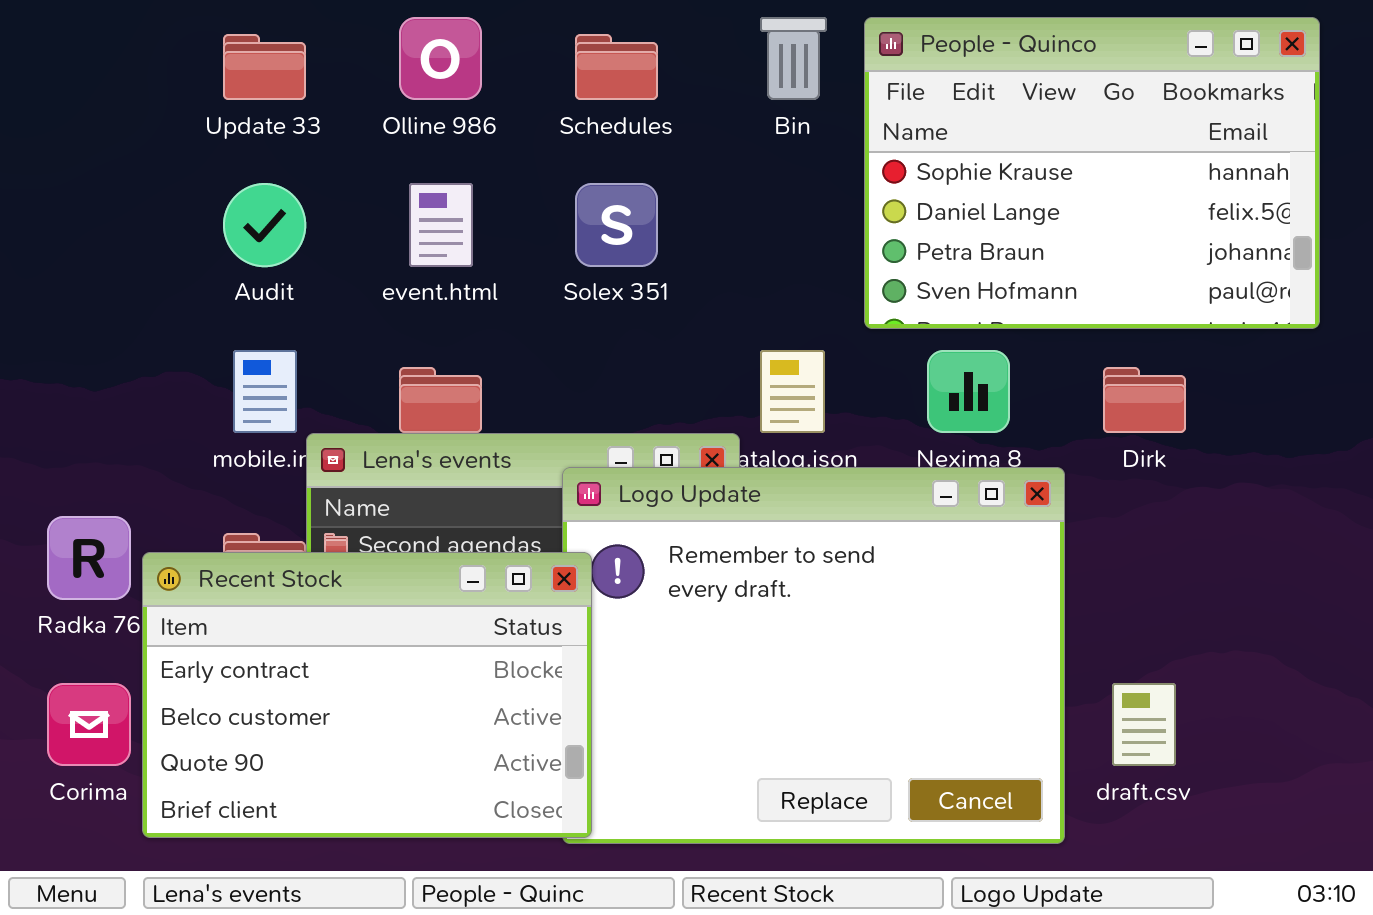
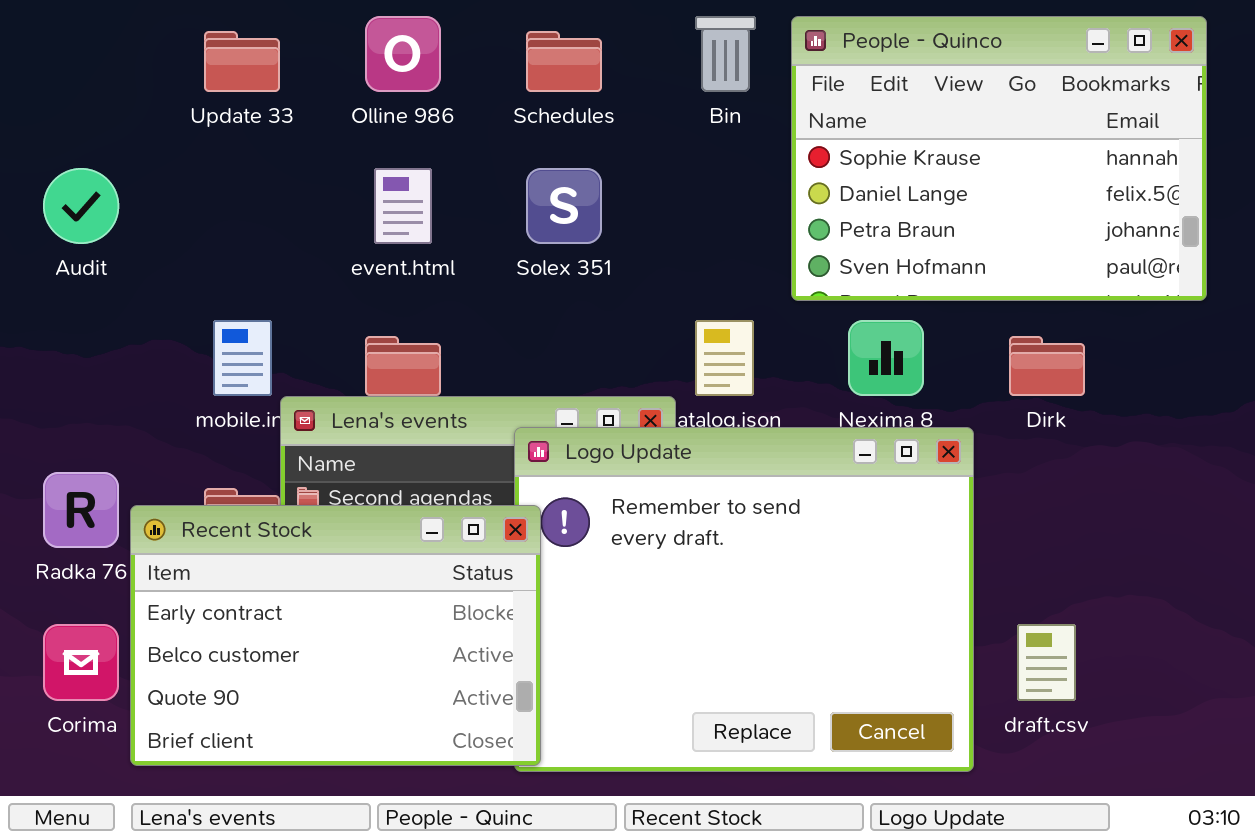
Audit: [223,183,306,267] -> [43,168,119,244], moved

